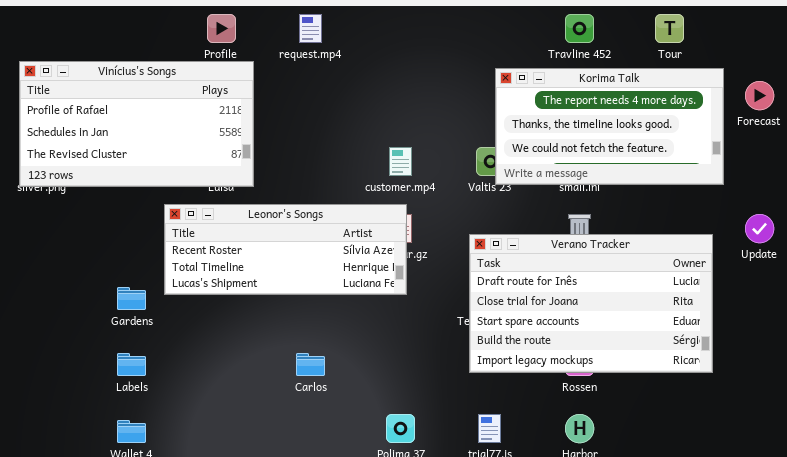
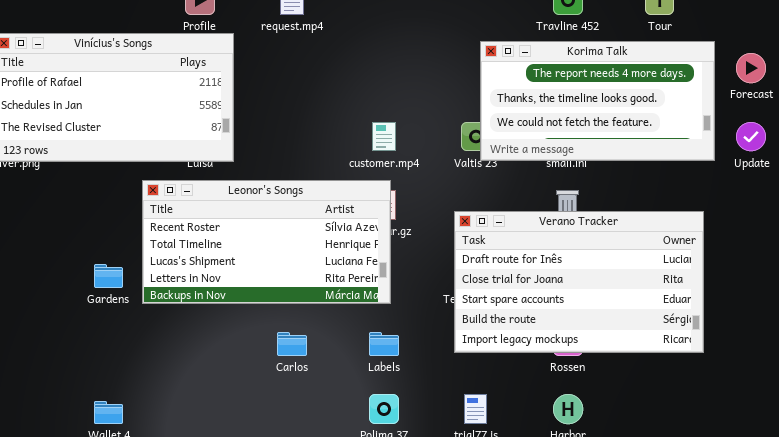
Leonor's Songs: [164,204,407,295] -> [142,180,391,304], resized
Update: [745,214,774,243] -> [736,122,766,151], moved
Labels: [117,353,146,376] -> [369,332,399,356], moved

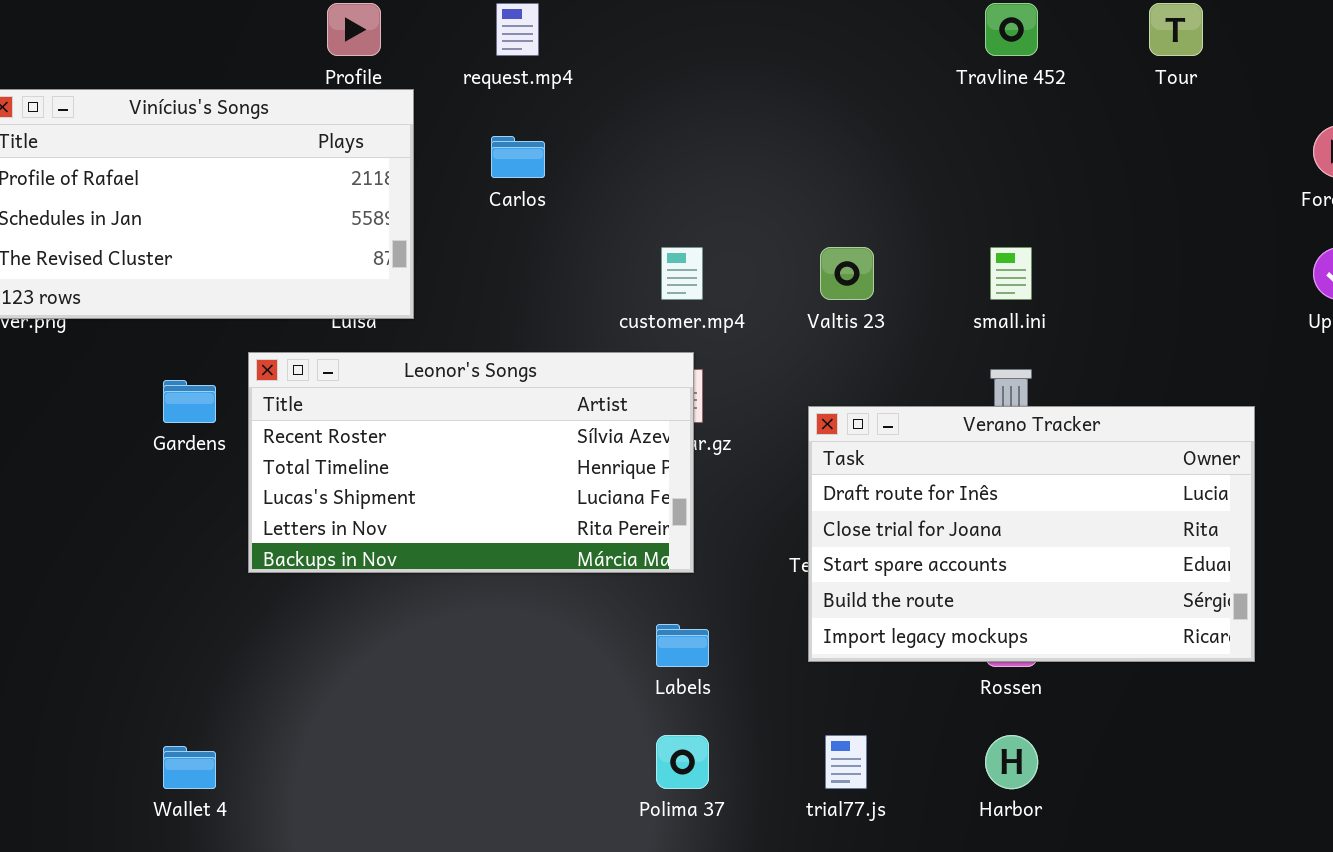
Korima Talk: [480,41,715,161] -> none, closed
Gardens: [94,264,123,288] -> [163,380,216,423], moved
Carlos: [277,332,307,356] -> [491,136,545,178], moved

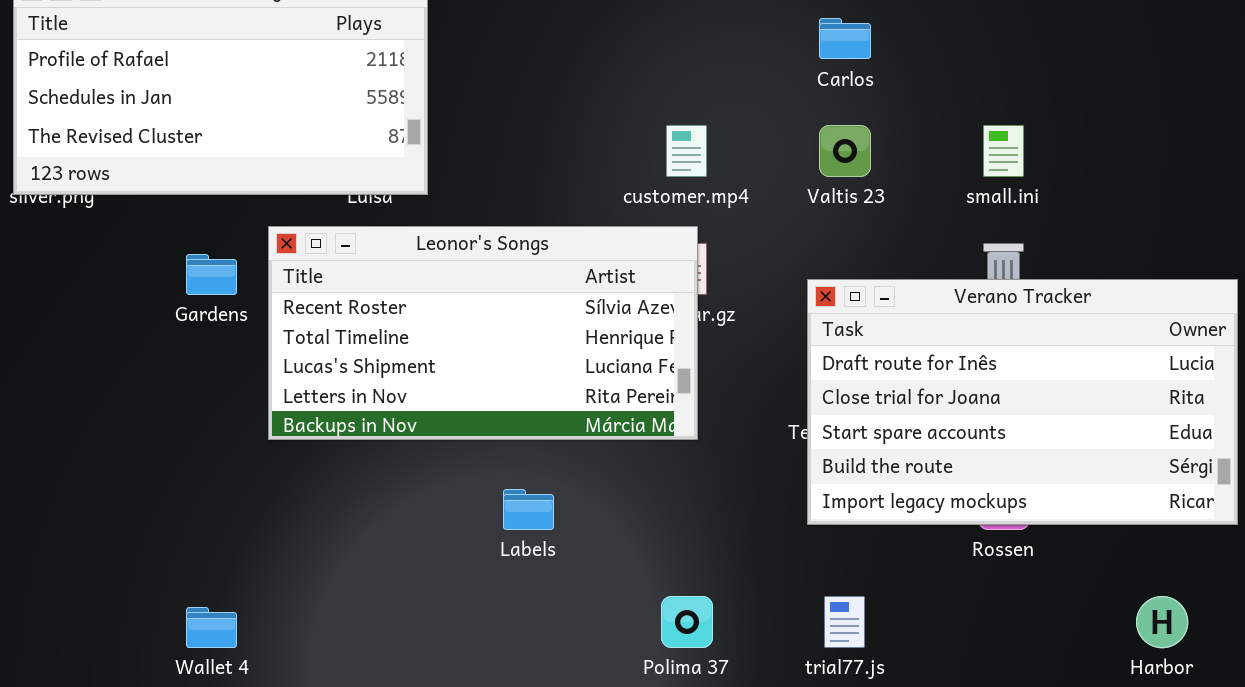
Carlos: [491,136,545,178] -> [819,18,871,59], moved
Labels: [656,624,709,667] -> [503,489,554,530], moved
Harbor: [985,735,1038,789] -> [1136,596,1188,648], moved

